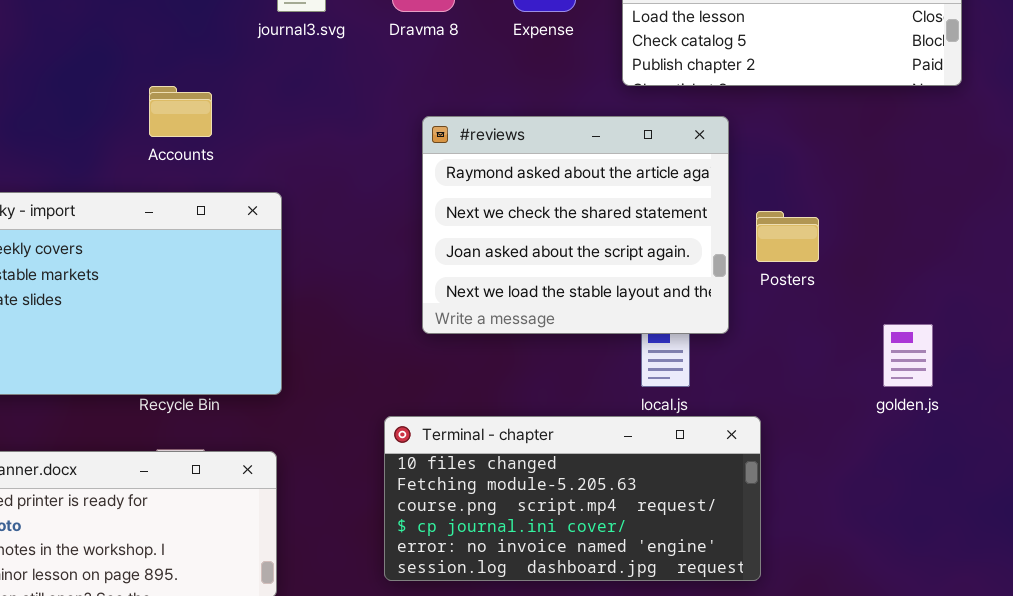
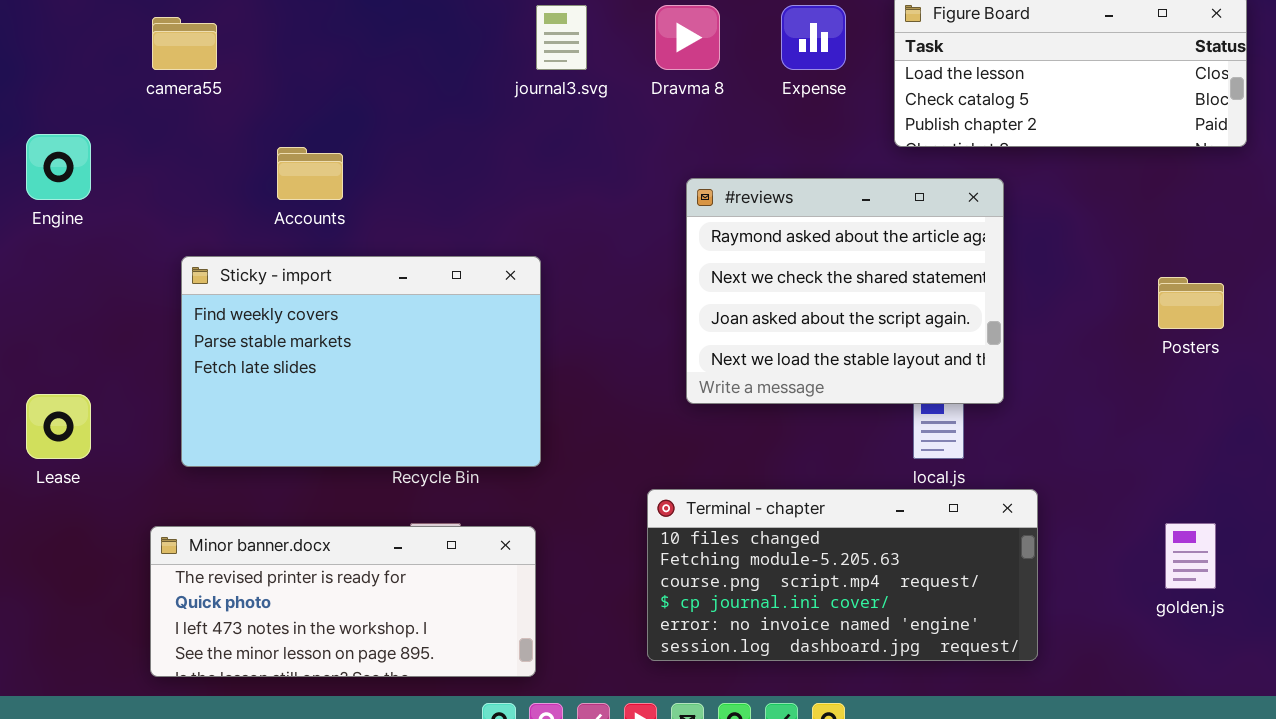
Accounts: [149,86,212,137] -> [277,147,343,200], moved
Posters: [756,211,819,262] -> [1158,277,1224,329], moved
golden.js: [883,324,933,387] -> [1165,523,1216,589], moved

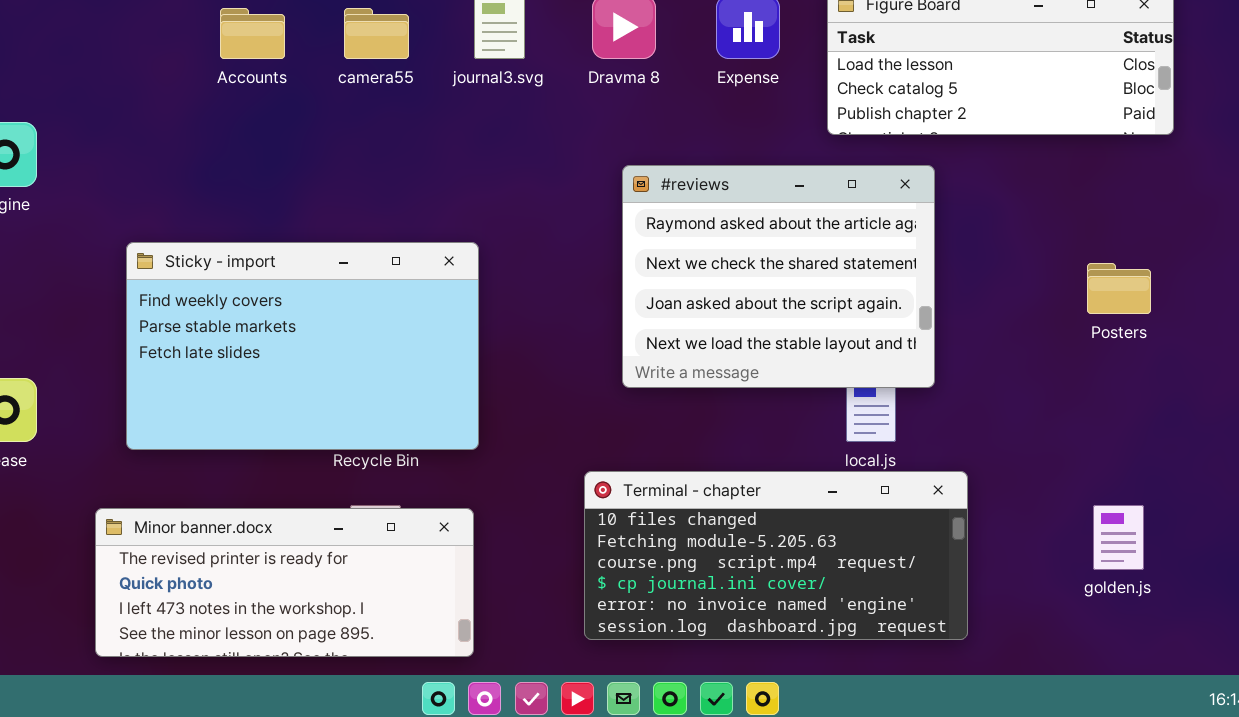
camera55: [152,17,217,70] -> [344,8,409,59], moved
Accounts: [277,147,343,200] -> [220,8,285,59], moved

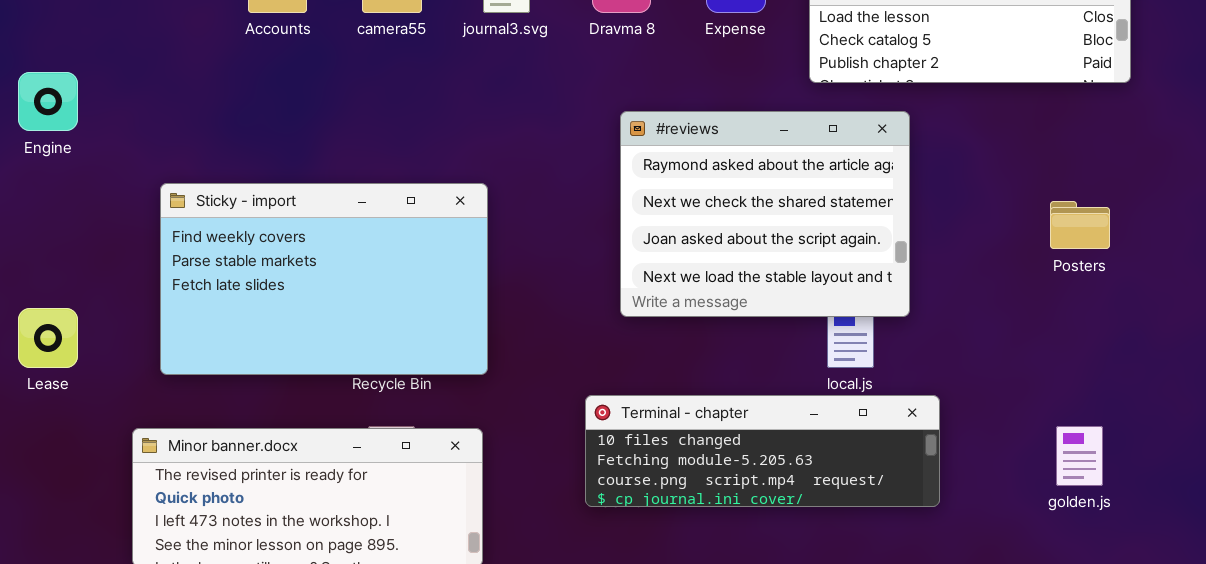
Terminal - chapter: [584,471,968,640] -> [585,395,940,507], resized

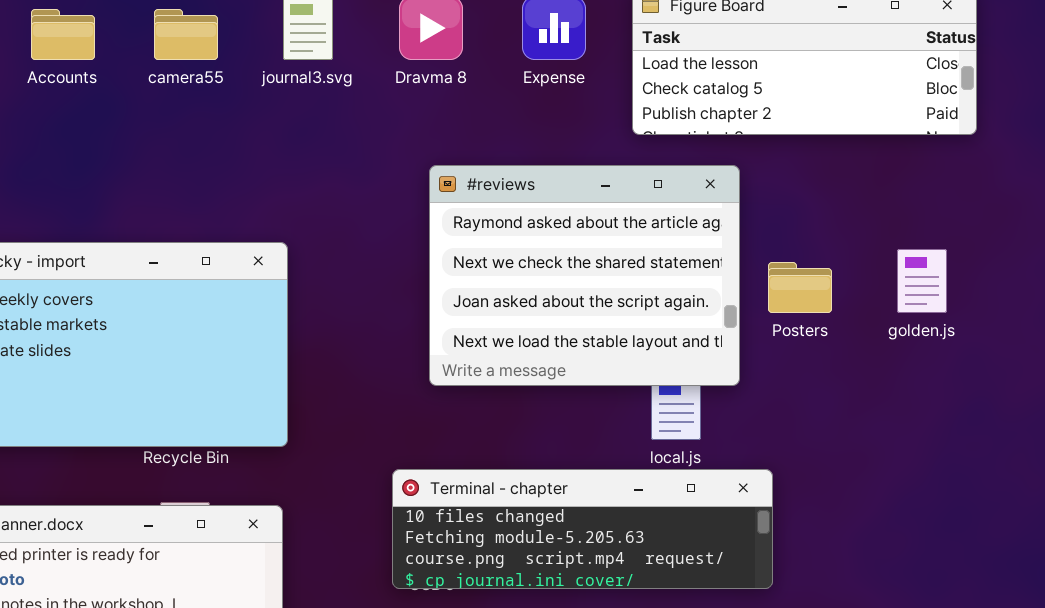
Posters: [1050,201,1110,249] -> [768,262,832,313], moved
golden.js: [1056,426,1103,486] -> [897,249,947,313], moved

